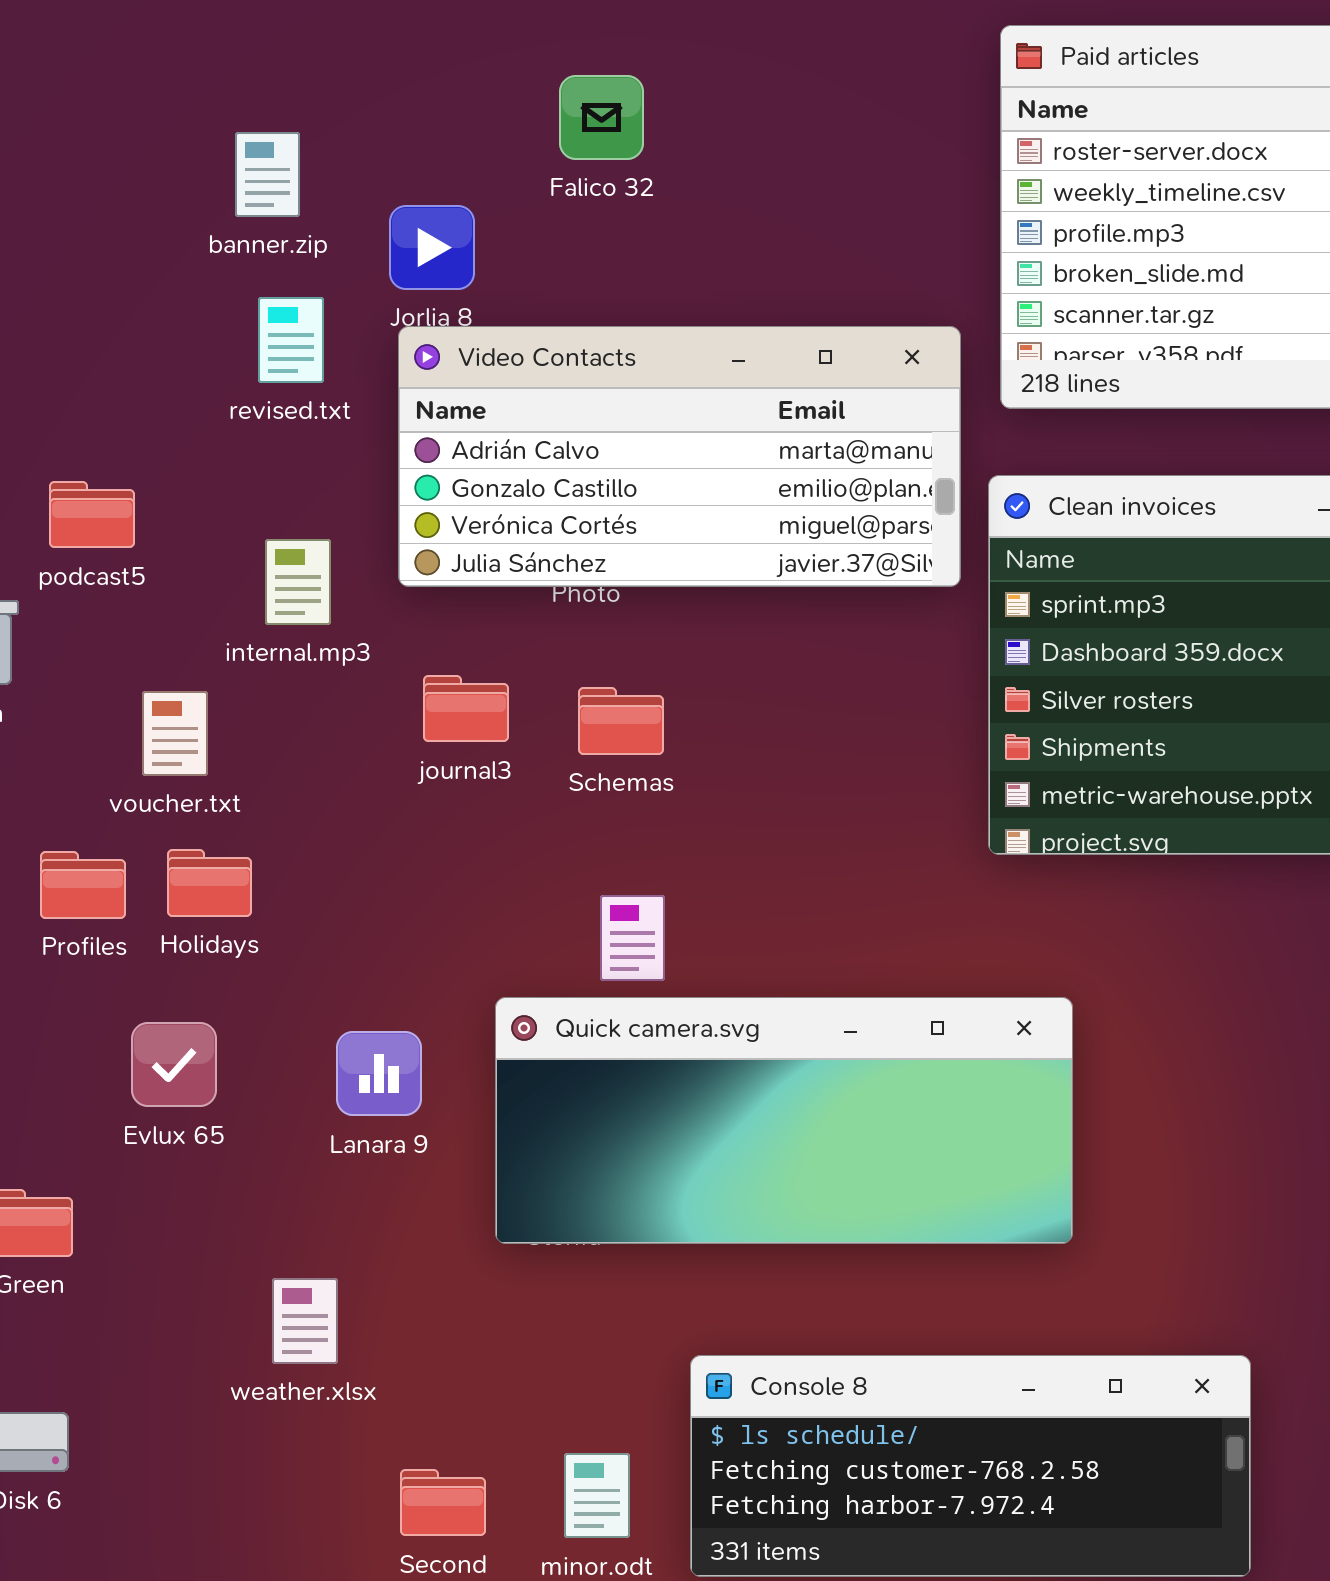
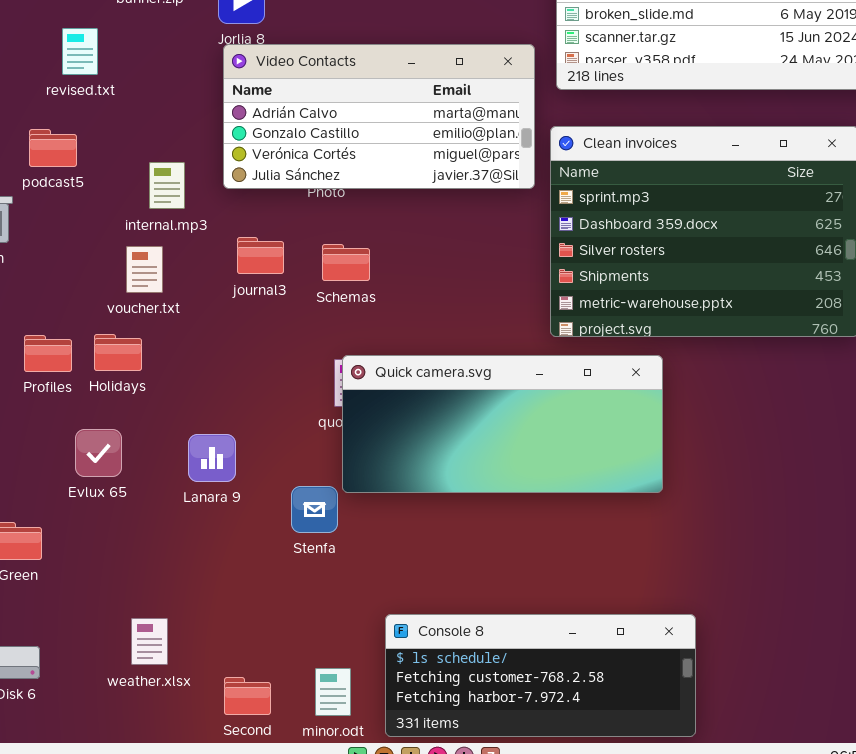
revised.txt: [258,297,324,383] -> [62,28,98,75], moved
voucher.txt: [142,691,208,776] -> [126,246,163,293], moved
Quick camera.svg: [495,997,1073,1244] -> [342,355,663,493], moved
weather.xlsx: [272,1278,338,1364] -> [131,618,168,665], moved

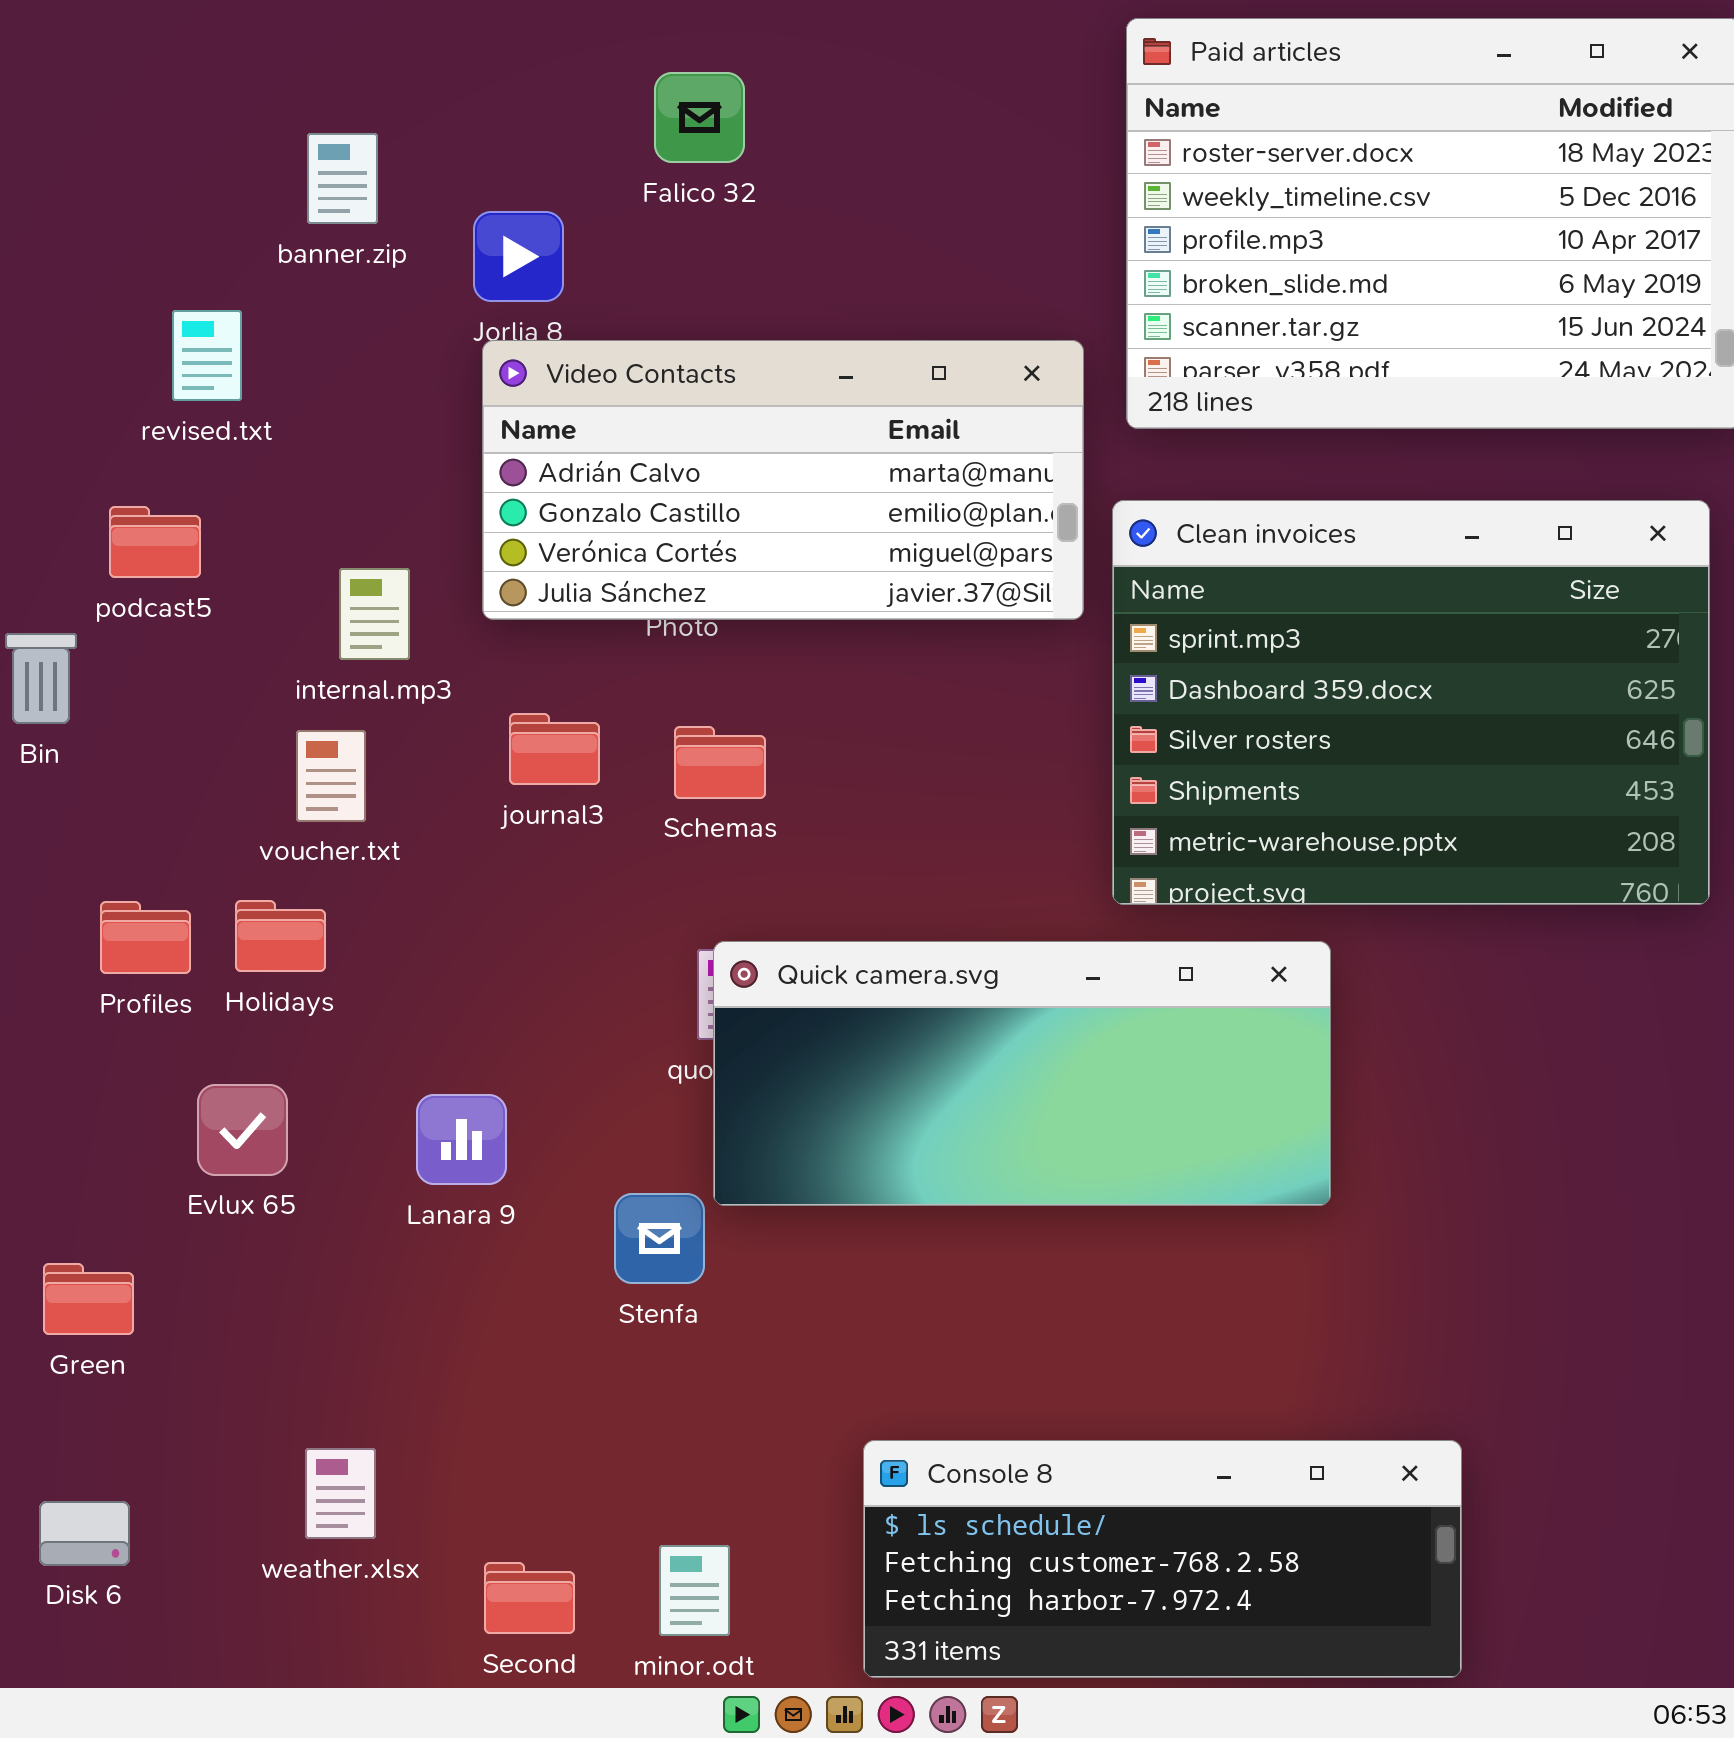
Console 8: [385,614,696,737] -> [863,1440,1462,1678], moved

